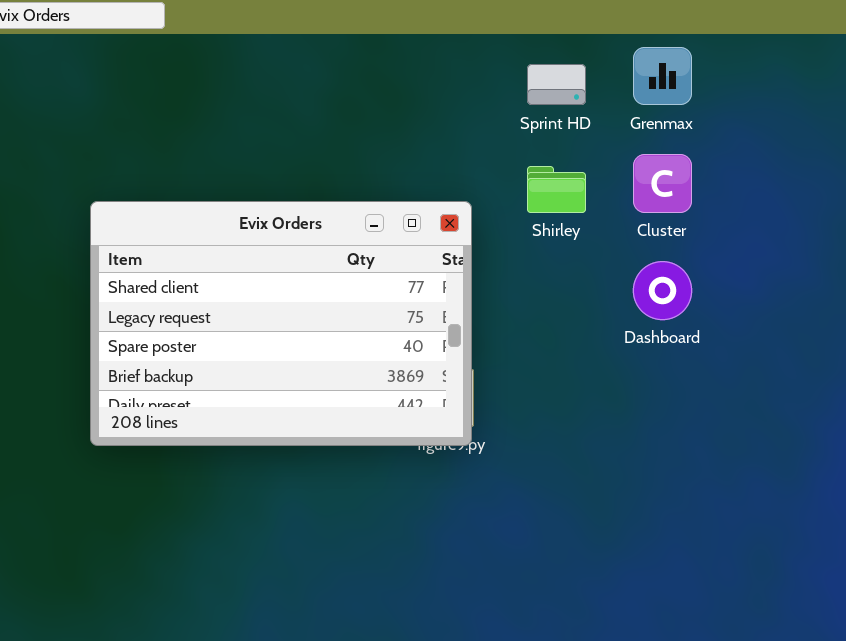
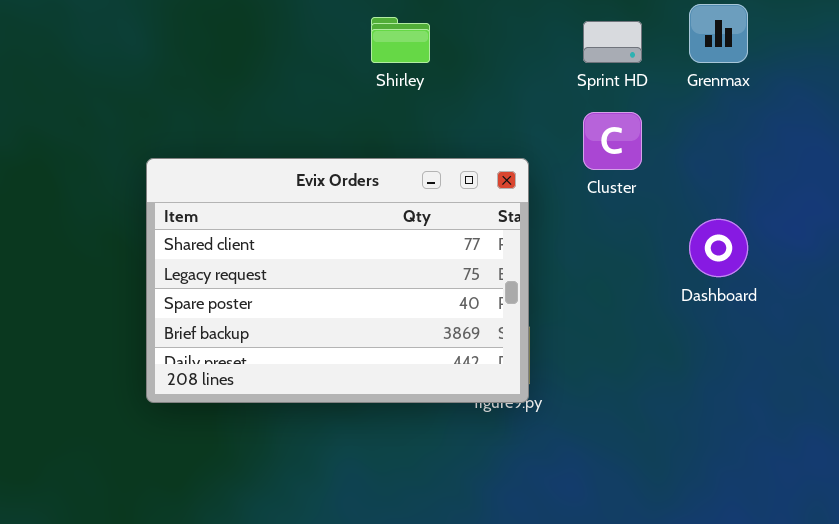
Cluster: [633,154,692,213] -> [583,112,642,170], moved
Shirley: [527,166,586,213] -> [371,17,430,63], moved

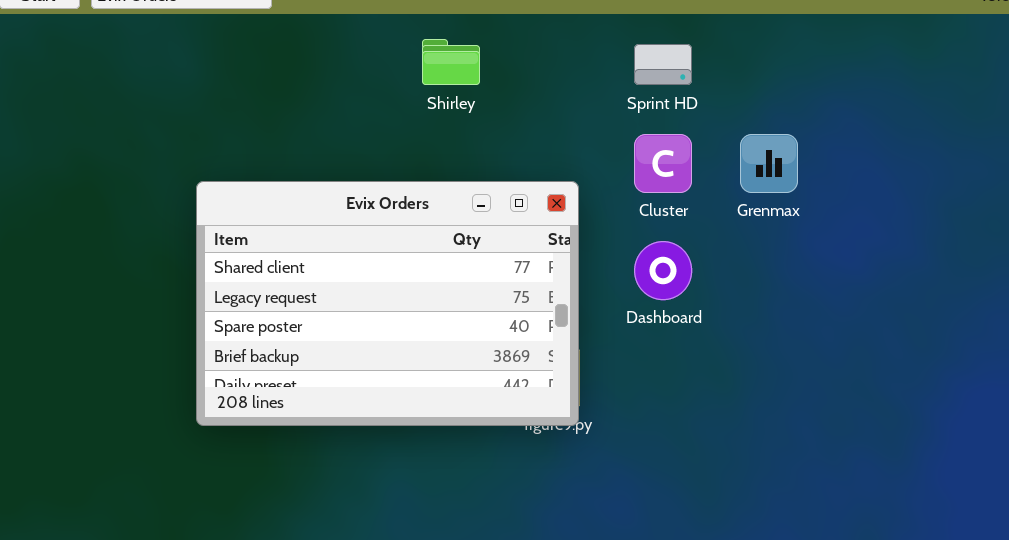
Grenmax: [689,4,748,63] -> [740,134,798,193], moved
Dashboard: [689,219,748,277] -> [634,241,692,300], moved

